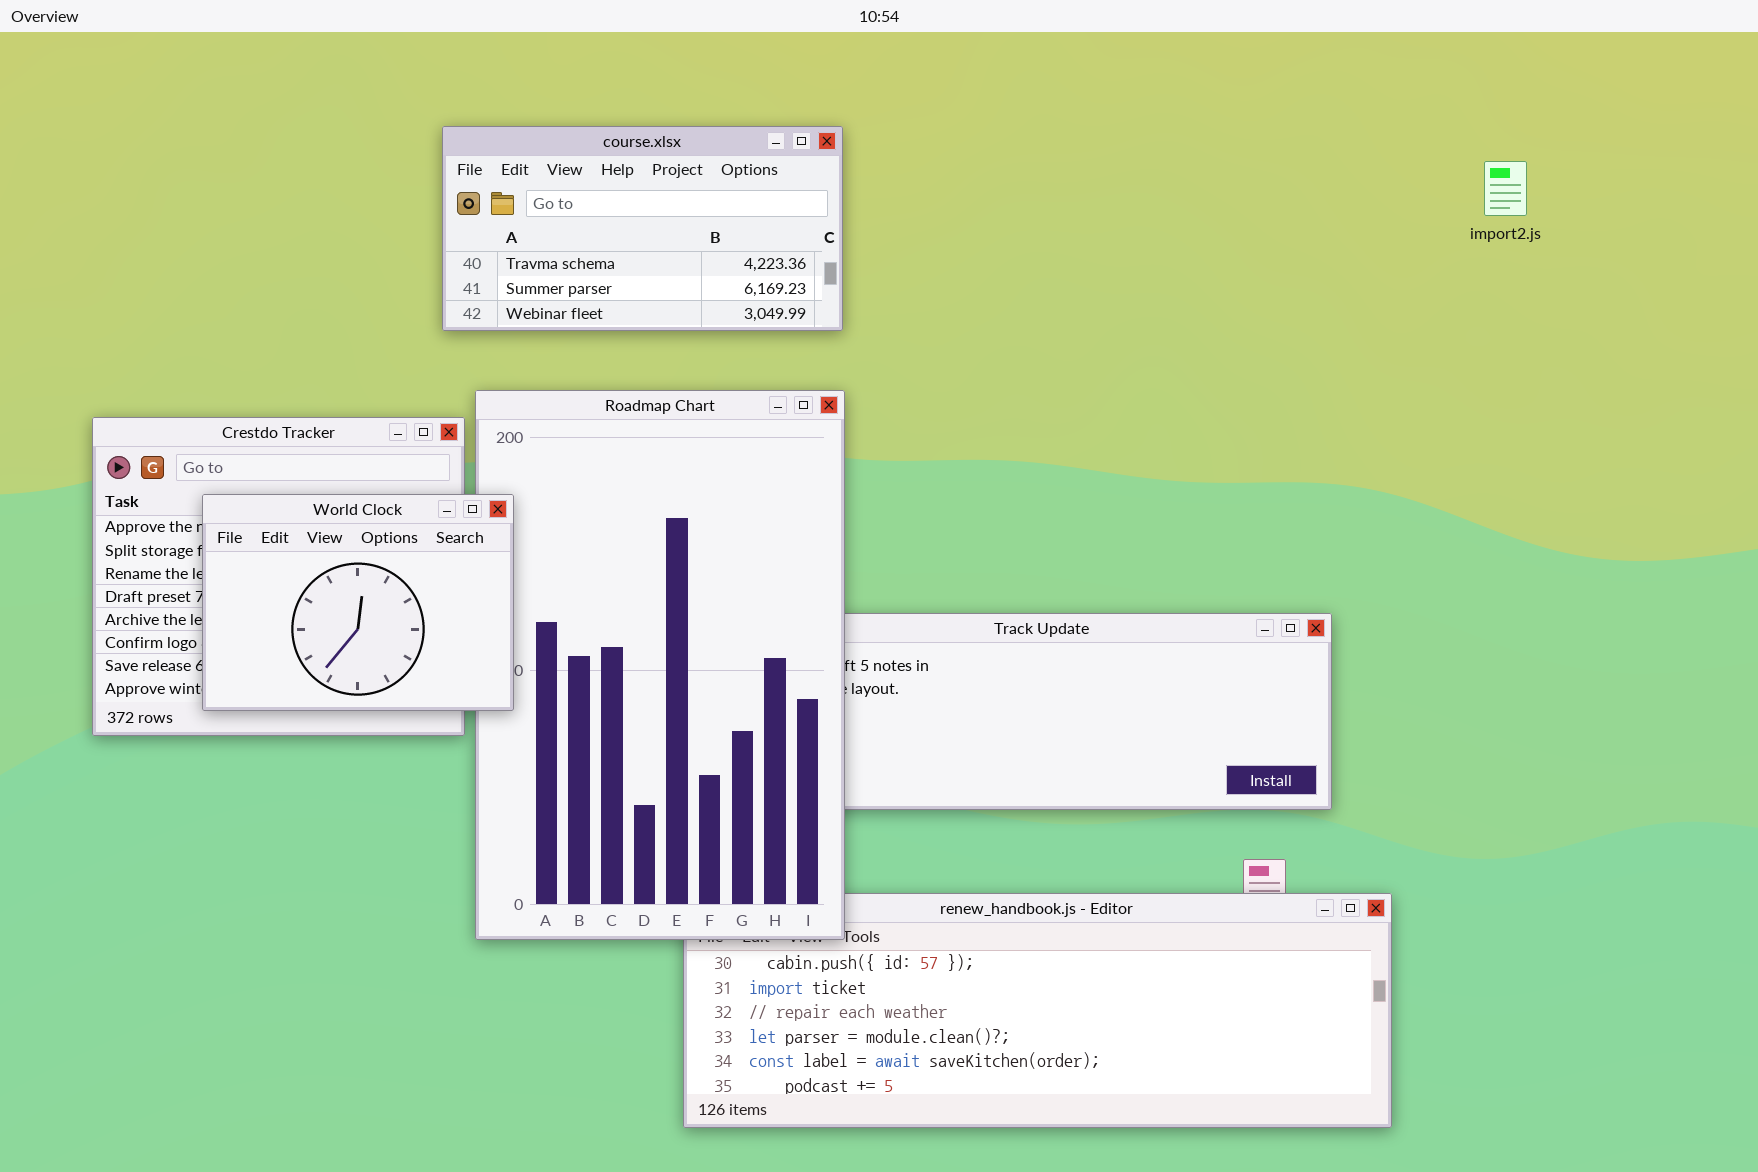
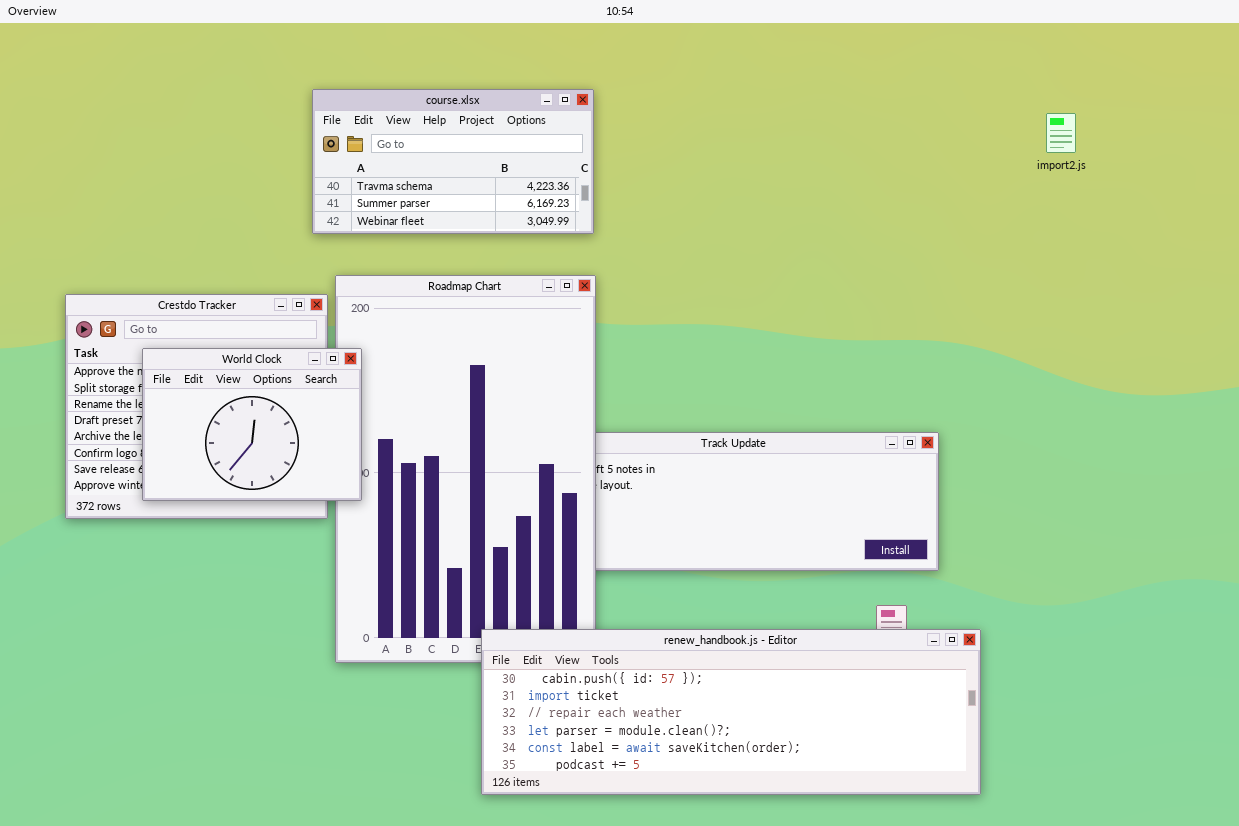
renew_handbook.js - Editor: [683,893,1392,1128] -> [481,629,981,795], raised

